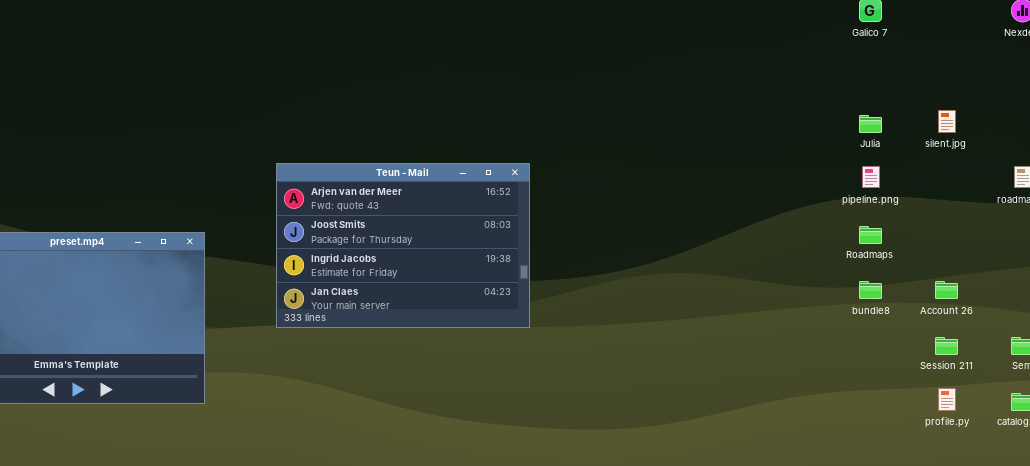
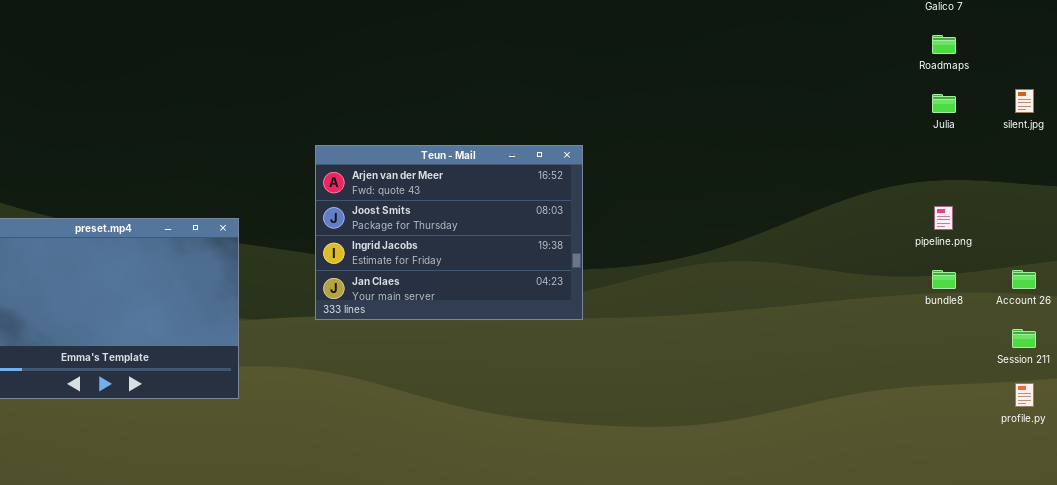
pipeline.png: [862,166,880,188] -> [934,206,953,230], moved
Roadmaps: [859,226,882,244] -> [932,35,956,54], moved

